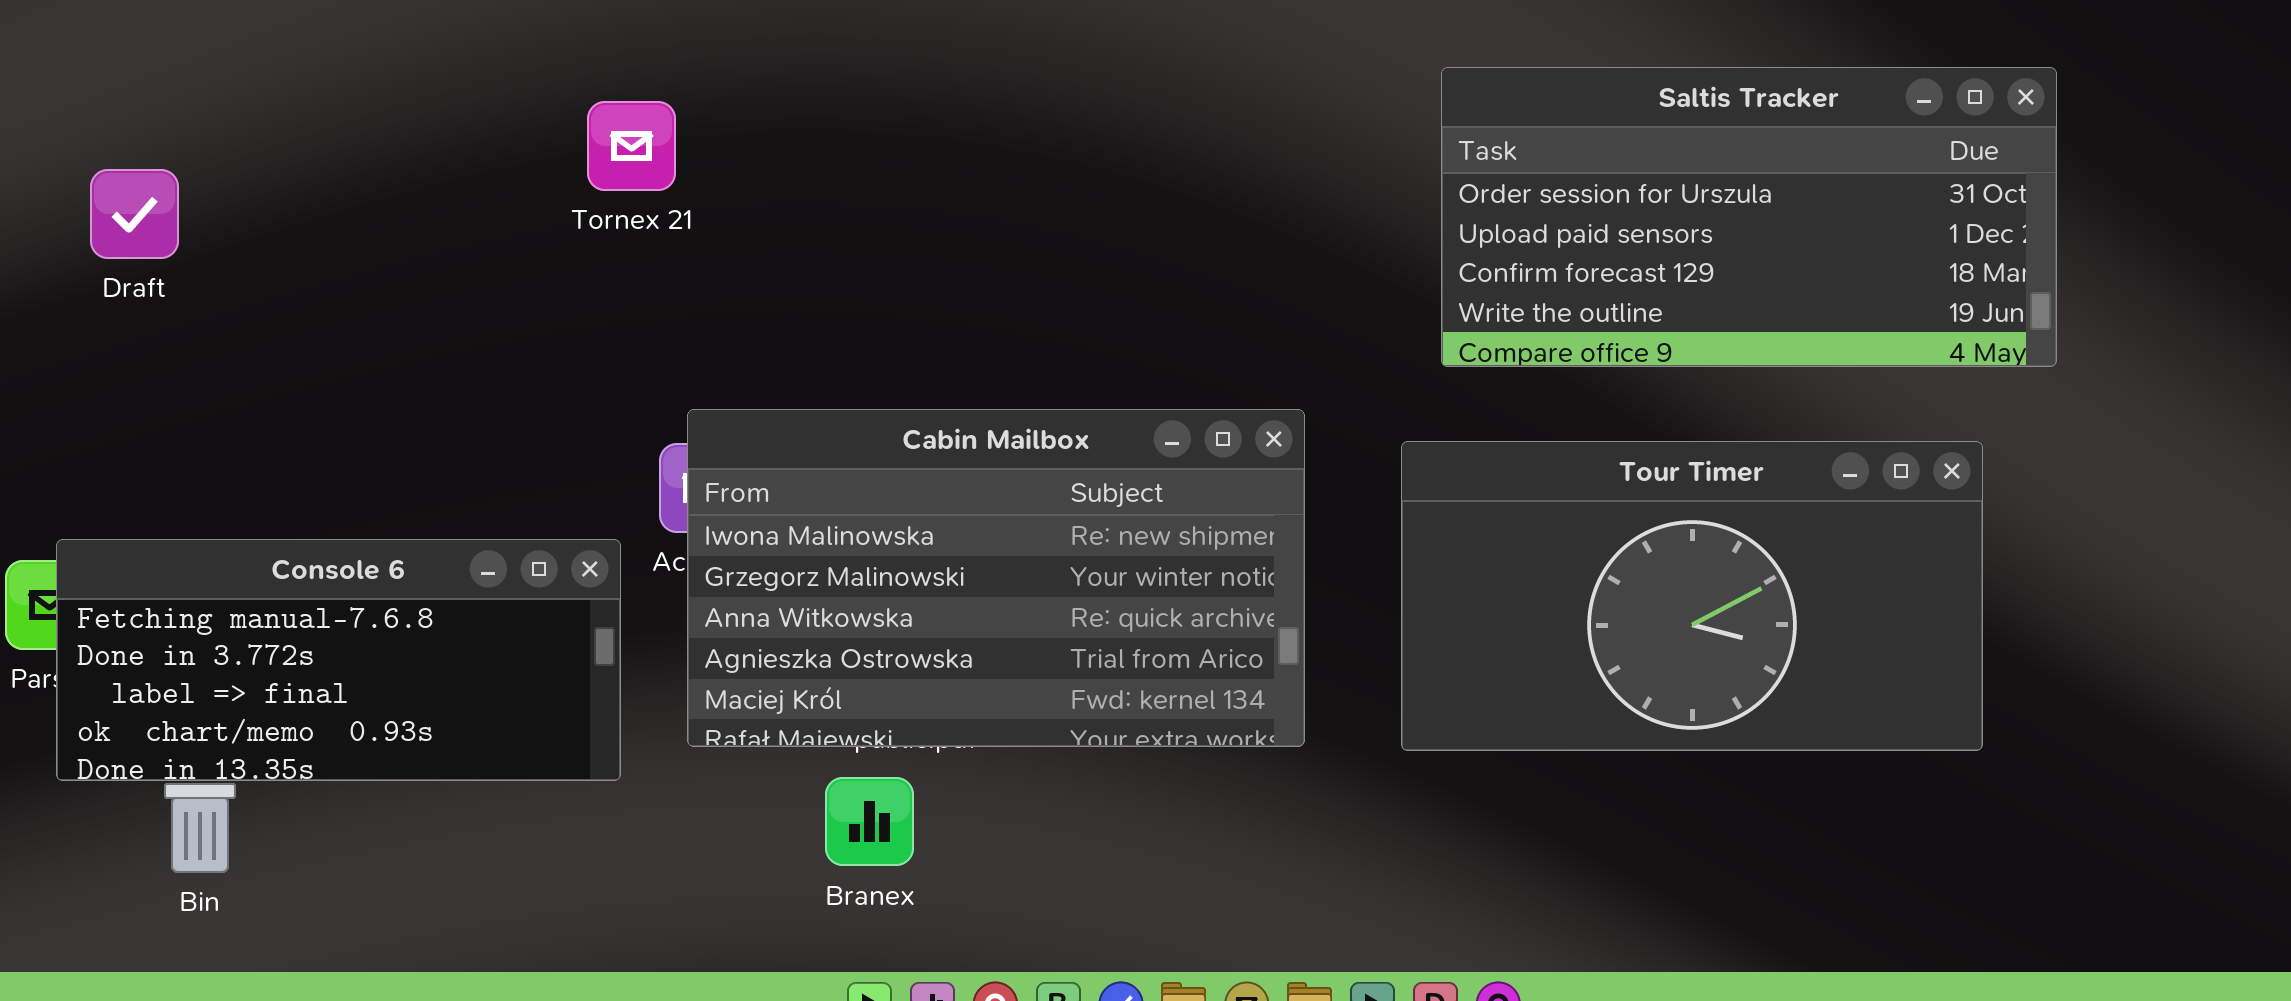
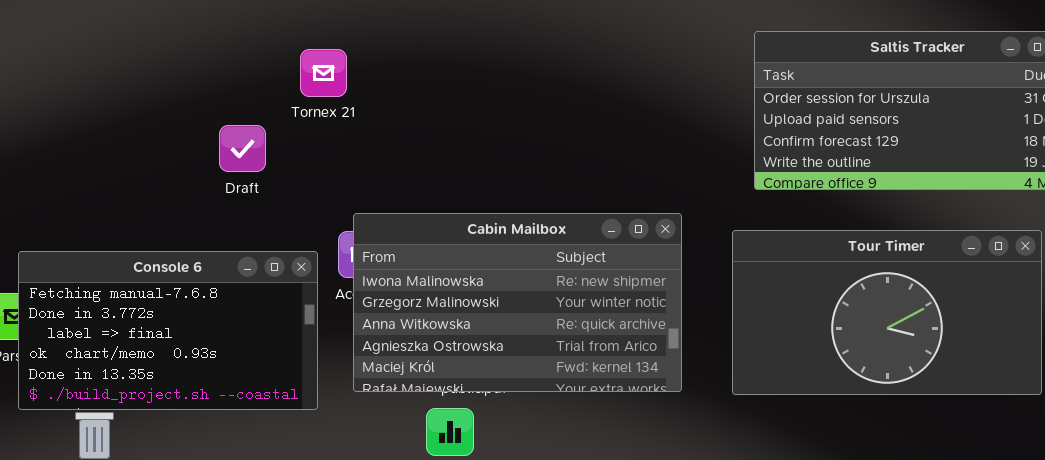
Draft: [90,169,179,259] -> [219,125,266,172], moved
Console 6: [56,539,621,781] -> [18,251,318,410], resized

